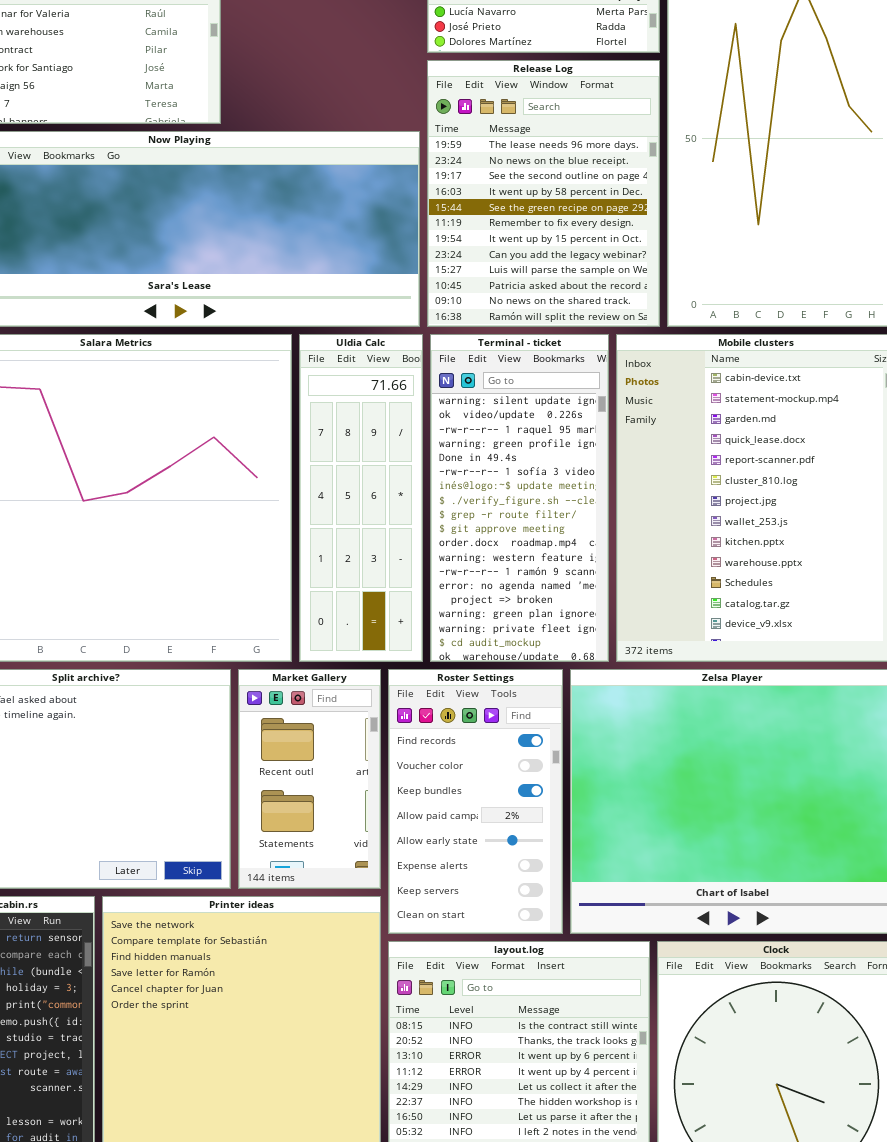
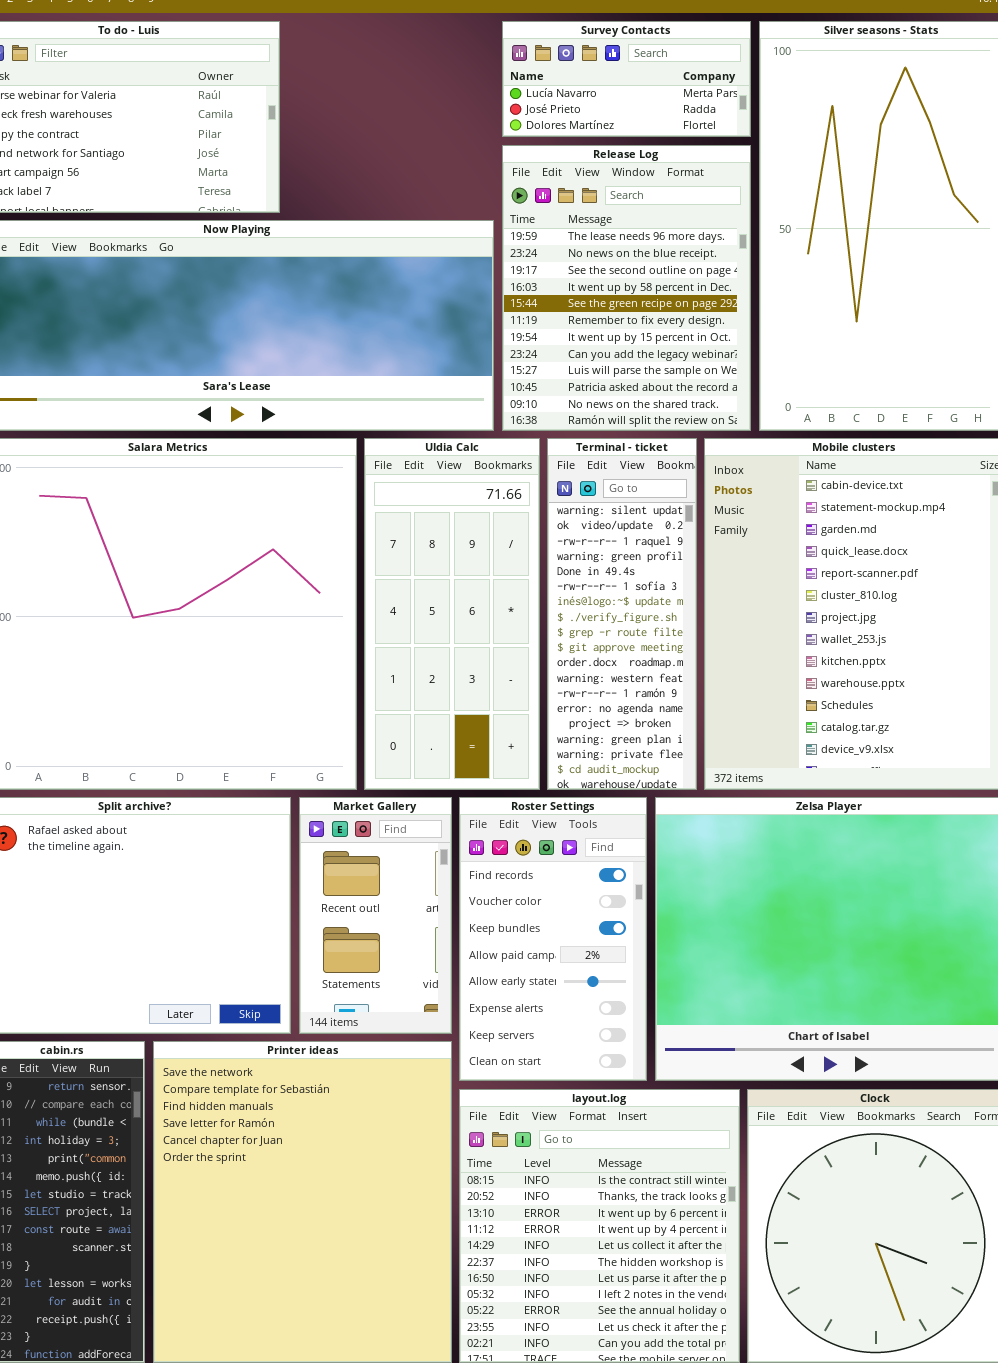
Uldia Calc: [299,334,423,662] -> [364,438,540,790], resized
Terminal - ticket: [430,334,609,662] -> [547,438,697,790], resized

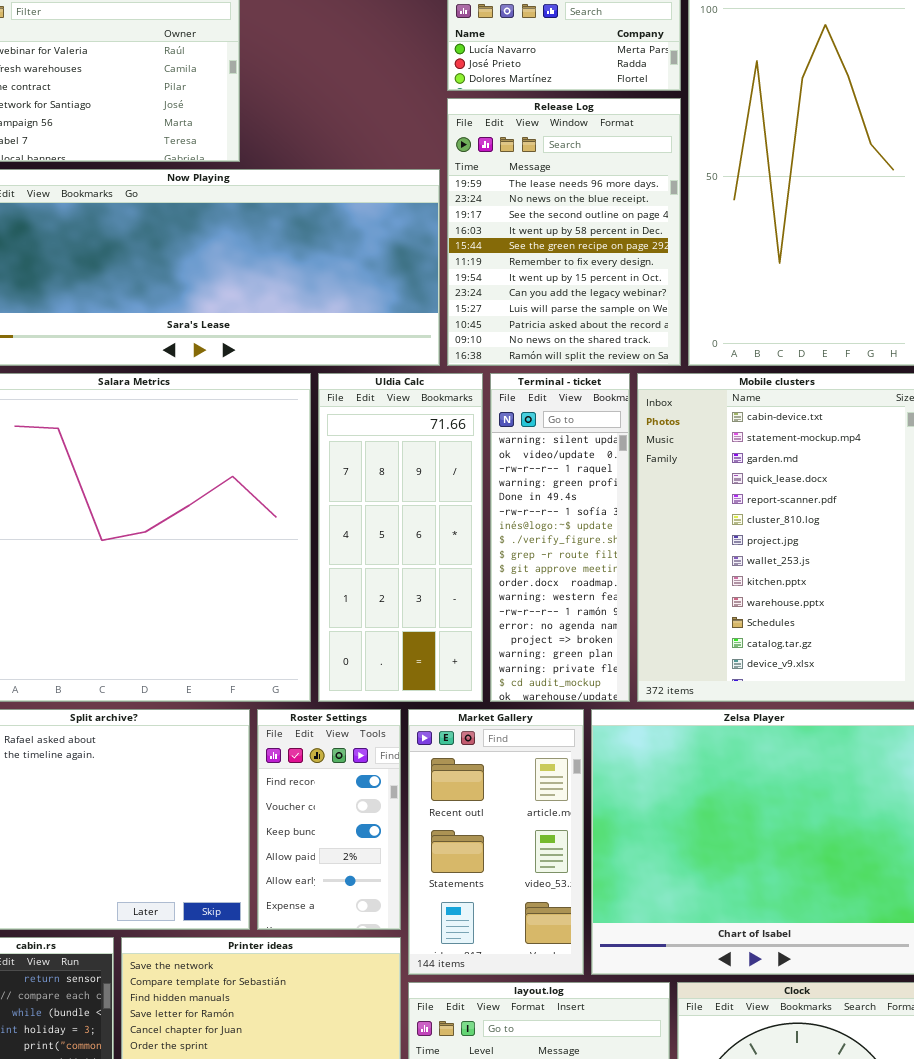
Market Gallery: [299,797,452,1034] -> [408,709,584,975], moved, resized
Roster Settings: [459,797,647,1081] -> [257,709,401,930], moved, resized

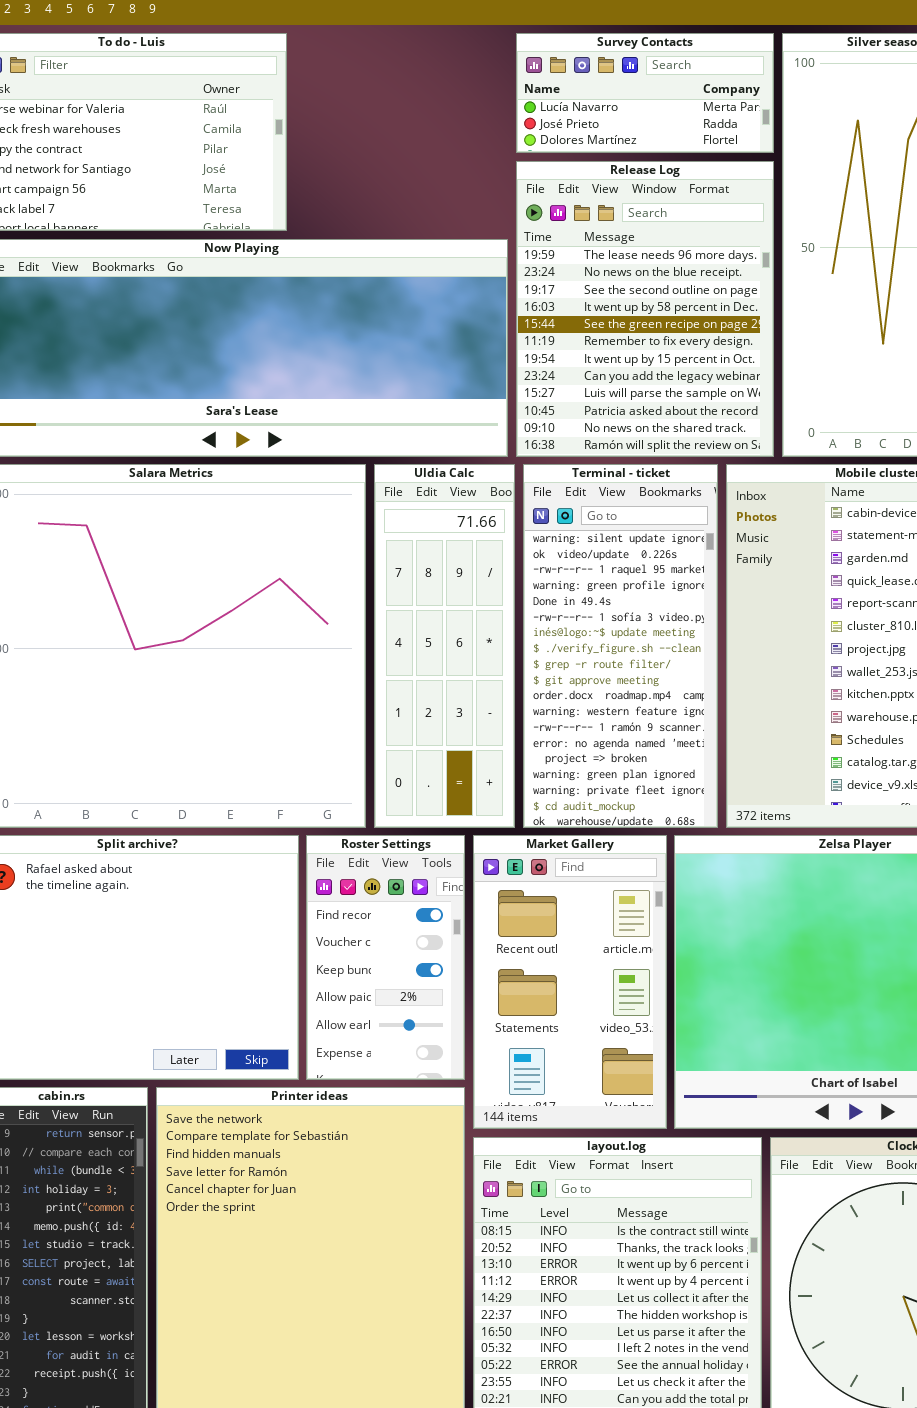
Uldia Calc: [318,373,483,702] -> [374,464,515,828], resized
Terminal - ticket: [490,373,630,702] -> [523,464,718,828], resized

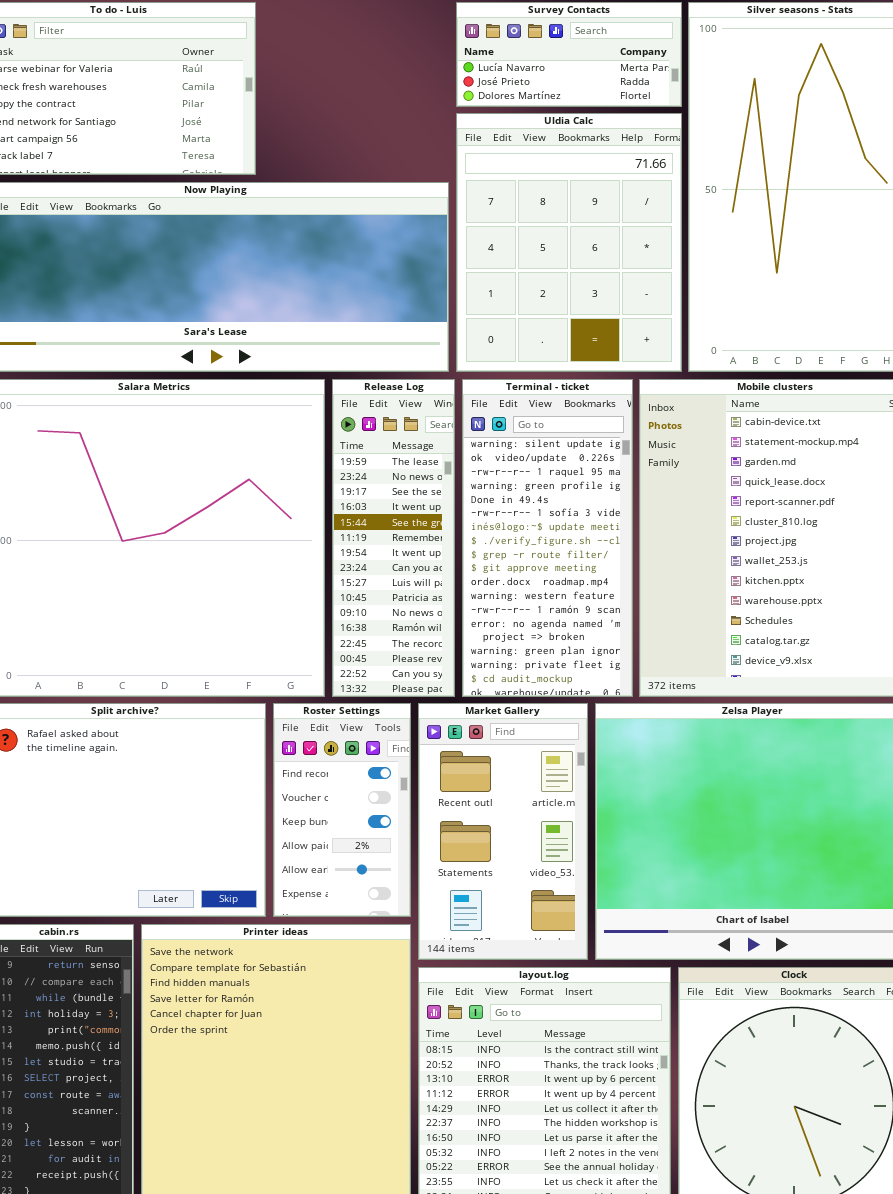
Release Log: [516,161,774,457] -> [332,379,455,697], moved, resized
Uldia Calc: [374,464,515,828] -> [456,113,682,372], moved, resized

